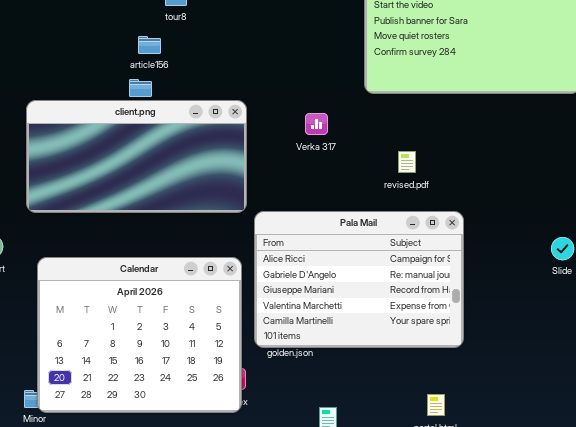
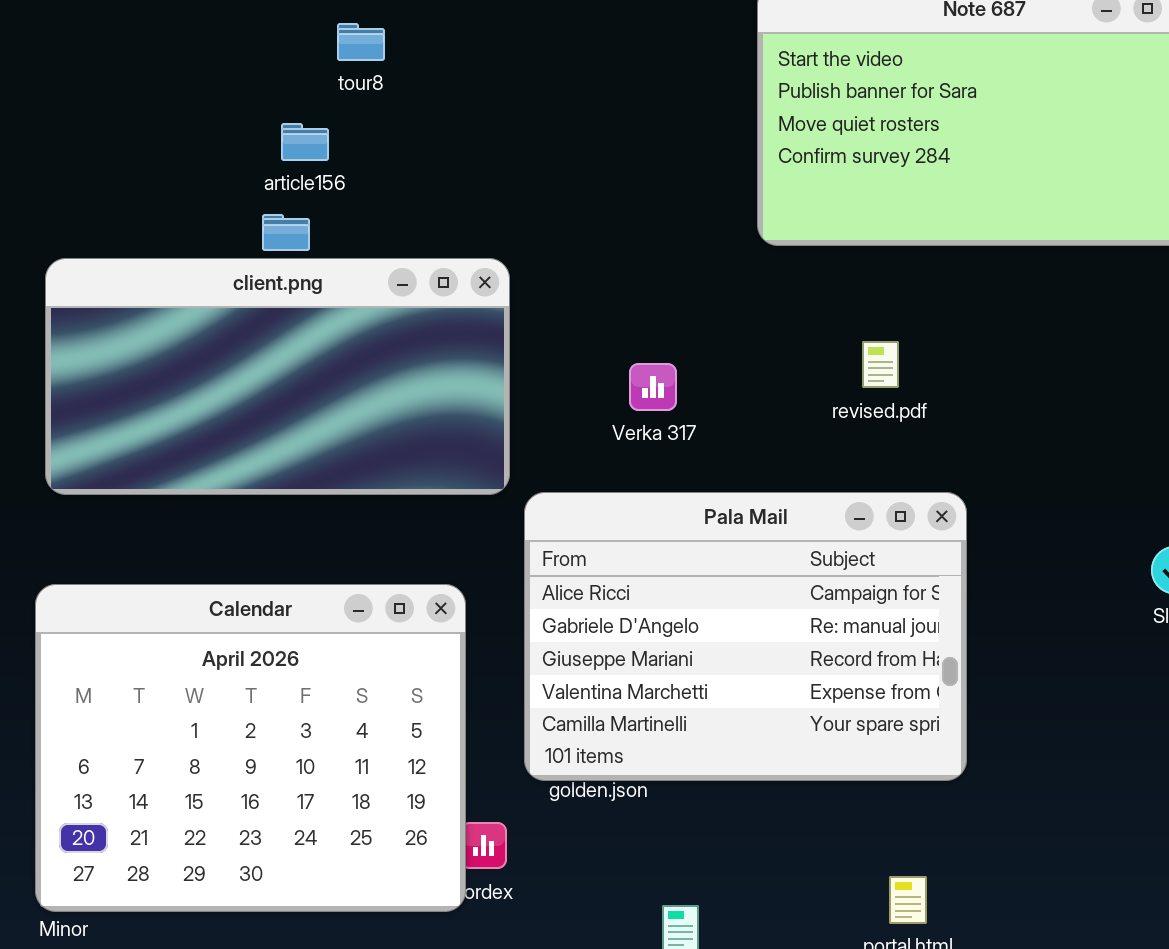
Verka 317: [305,113,328,135] -> [629,363,677,411], moved
revised.pdf: [398,151,416,173] -> [862,341,899,388], moved
Calendar: [37,257,242,413] -> [35,584,466,912], moved

